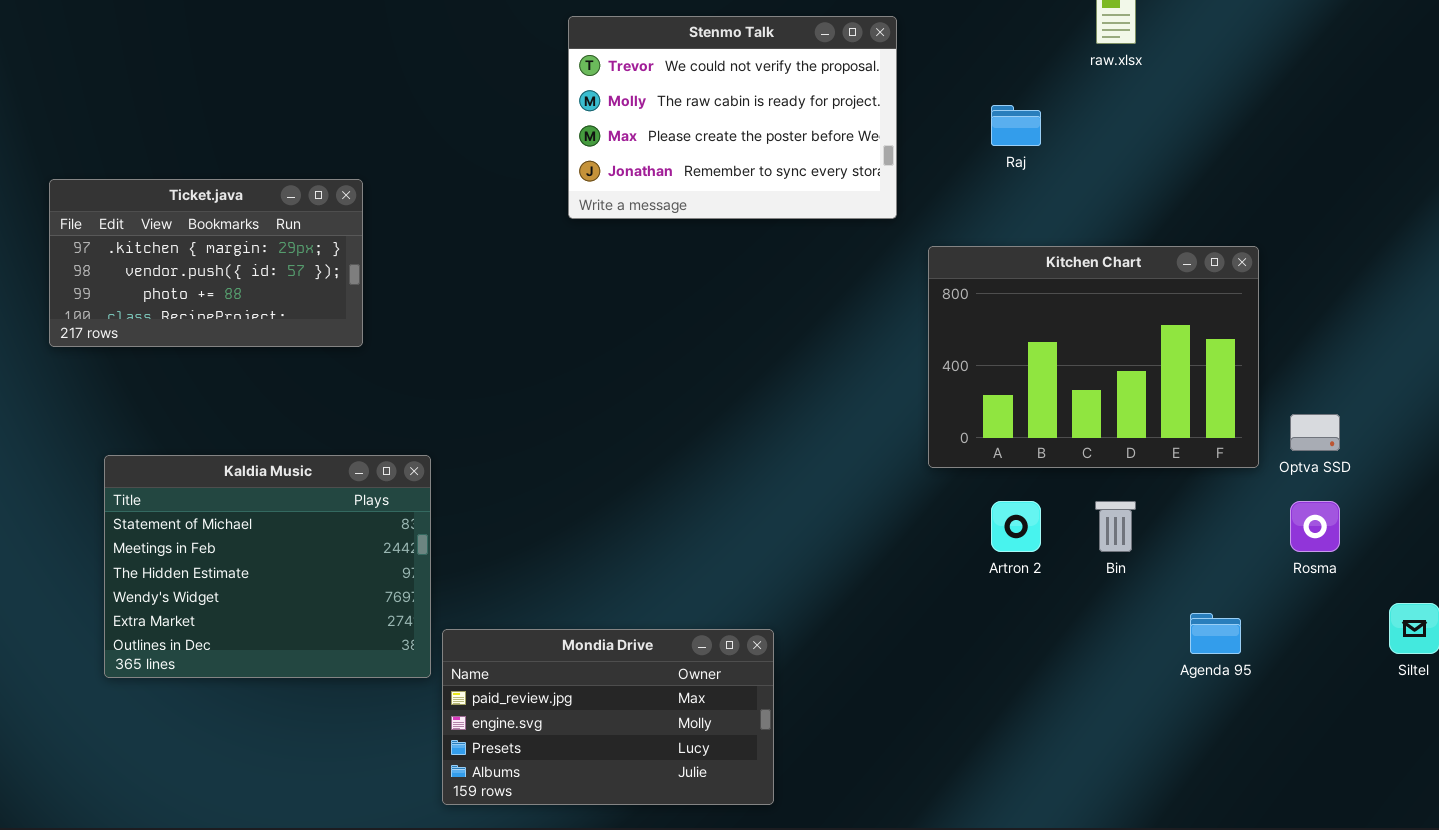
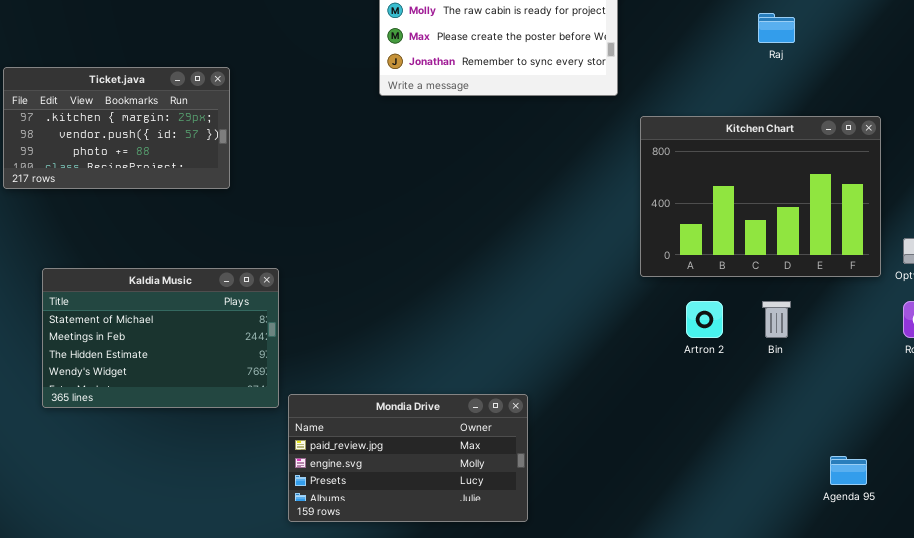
Raj: [991,105,1041,146] -> [758,13,795,43], moved
Kaldia Music: [104,455,431,678] -> [42,268,279,408], resized
Agenda 95: [1190,613,1241,654] -> [830,456,867,485], moved

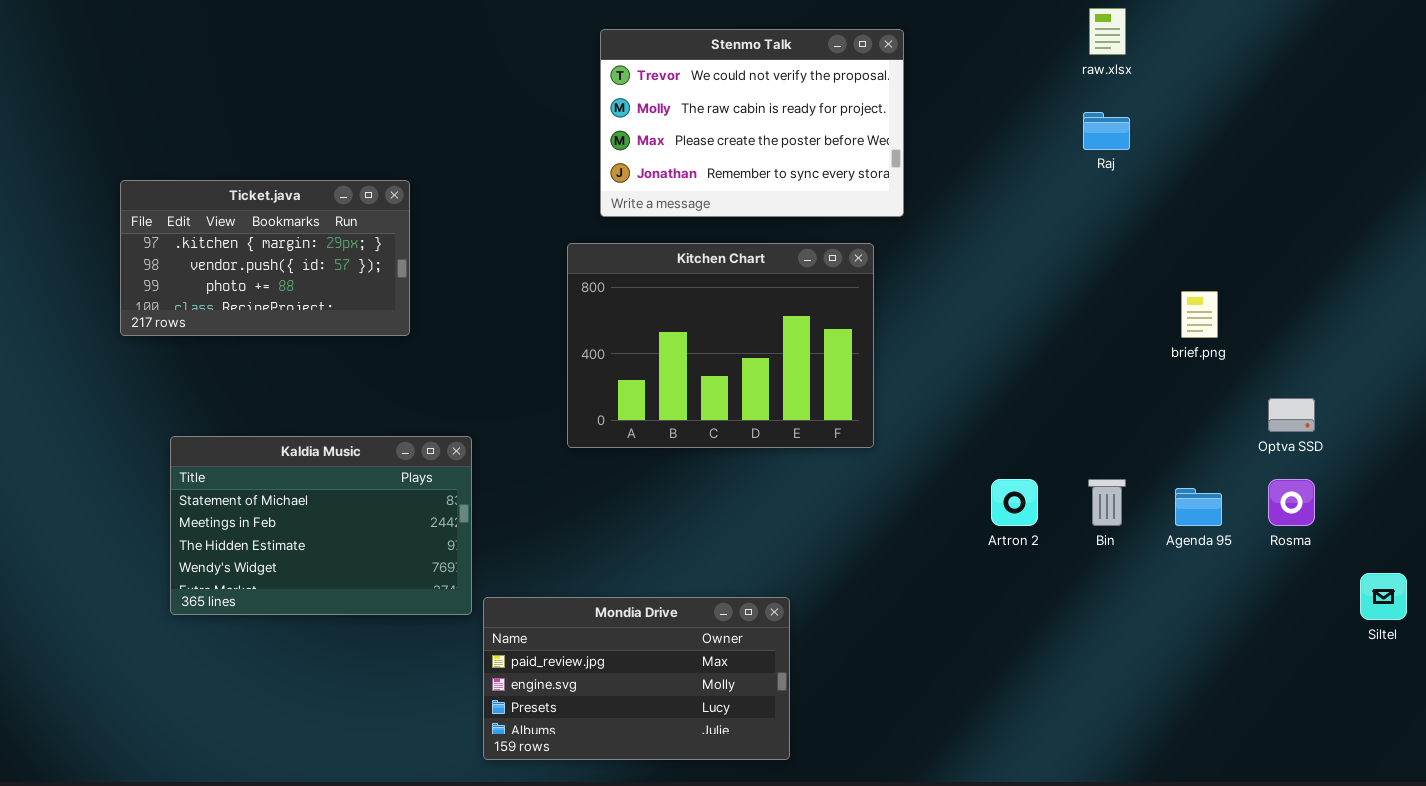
Kitchen Chart: [640,116,881,277] -> [567,243,874,448], moved
Agenda 95: [830,456,867,485] -> [1175,488,1222,526], moved

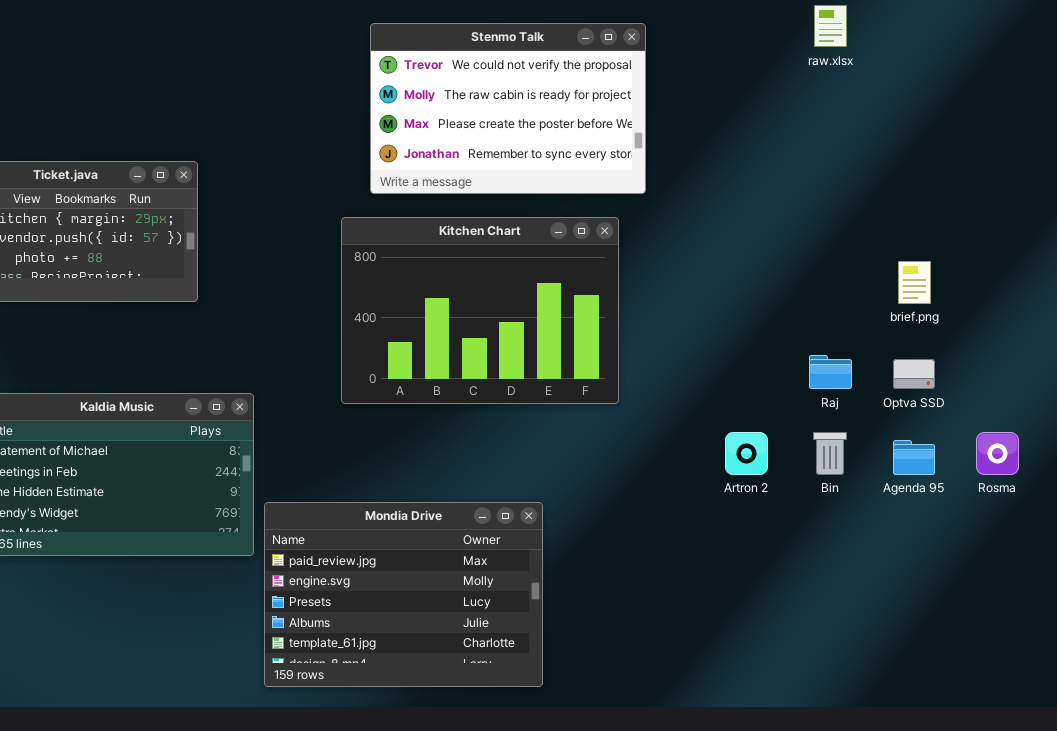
Raj: [1083,112,1130,150] -> [809,355,852,389], moved
Optva SSD: [1268,398,1315,432] -> [893,359,935,389], moved
Mondia Drive: [483,597,790,760] -> [264,502,543,687], resized

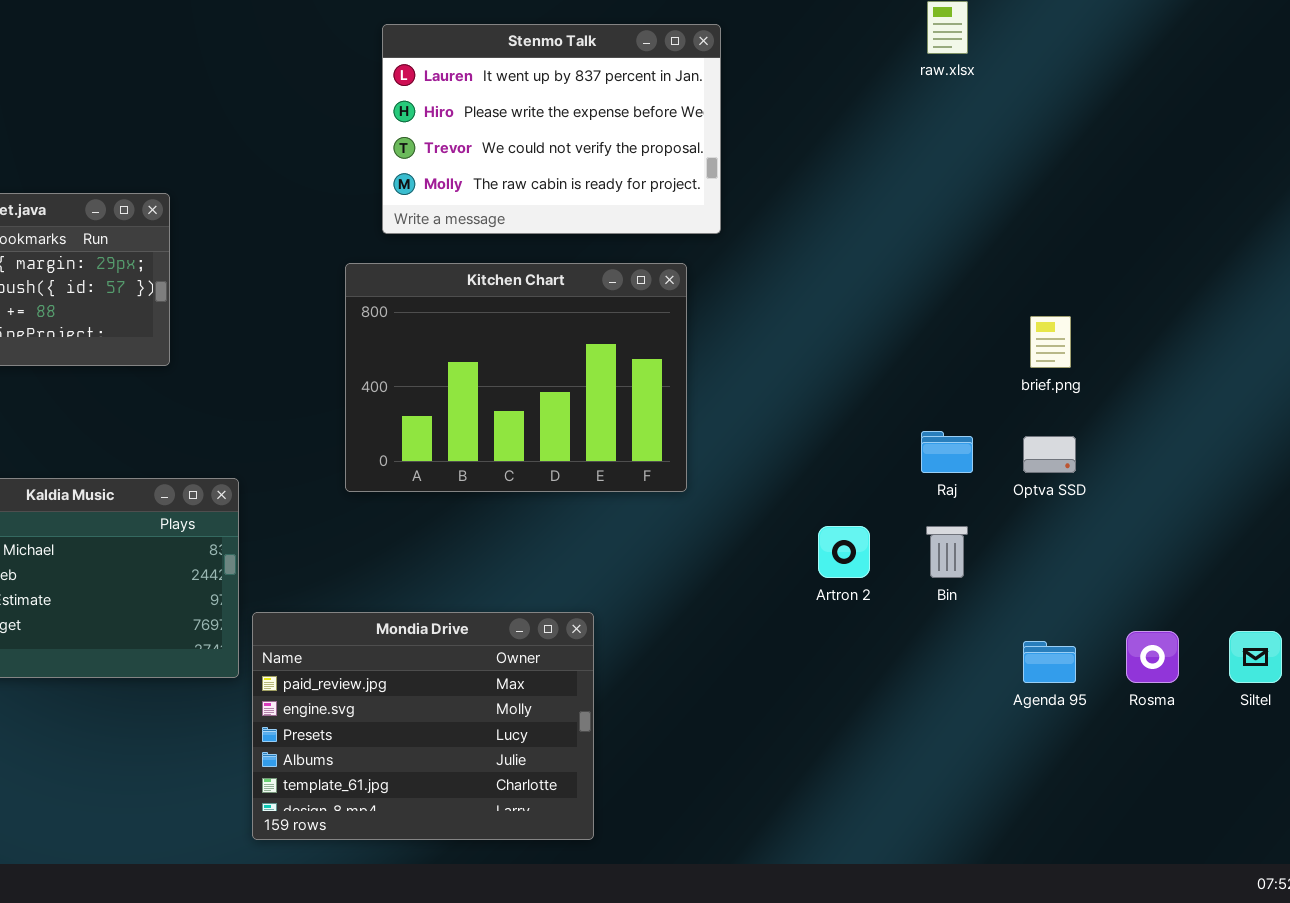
Stenmo Talk: [370,23,646,194] -> [382,24,721,234], scrolled up 2 rows
Rosma: [976,432,1019,475] -> [1126,631,1179,683], moved
Agenda 95: [893,440,935,475] -> [1023,641,1076,683], moved

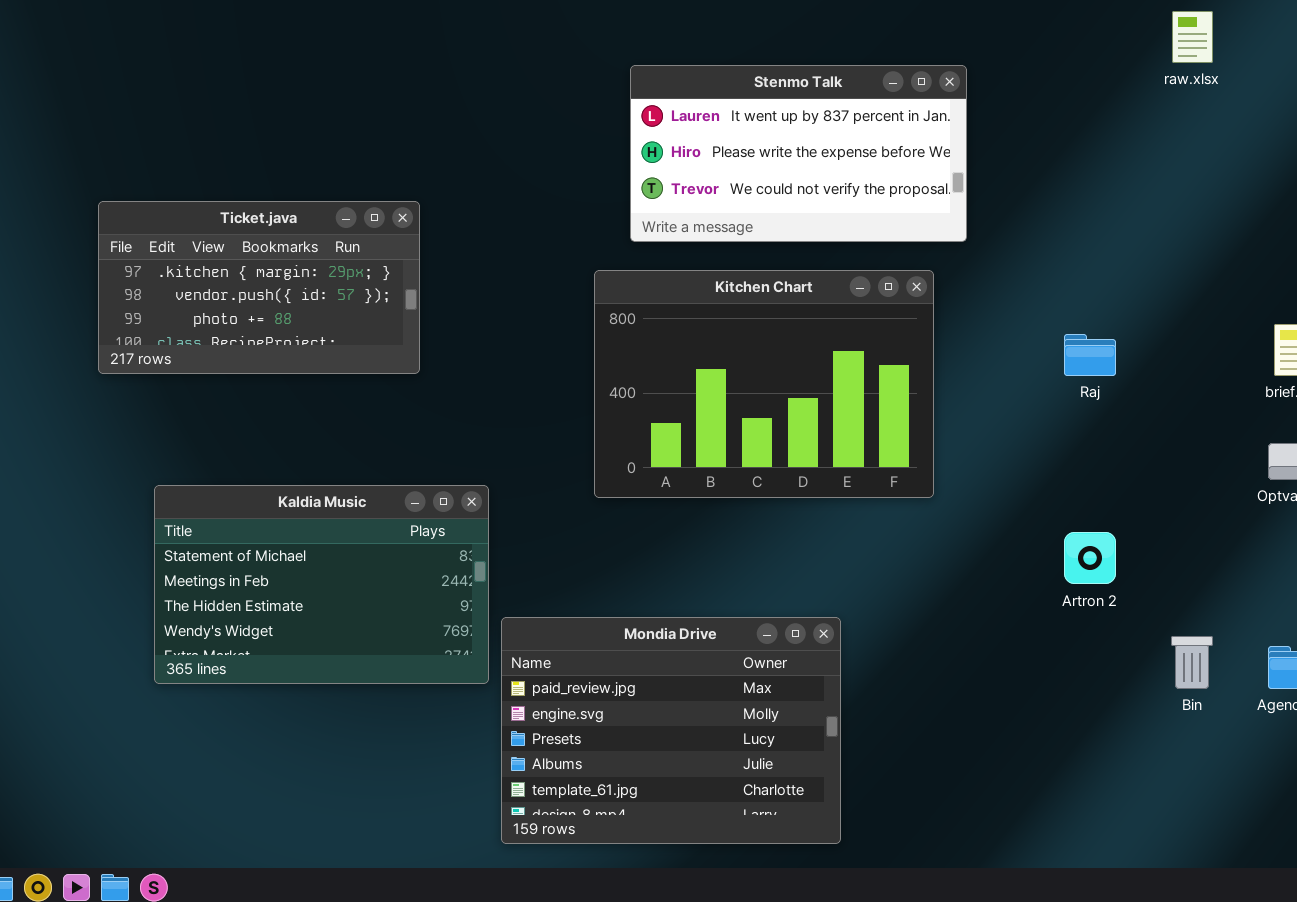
Stenmo Talk: [382,24,721,234] -> [630,65,967,242], resized
Raj: [921,431,973,473] -> [1064,334,1116,376], moved
Bin: [926,526,968,578] -> [1171,636,1213,689], moved

